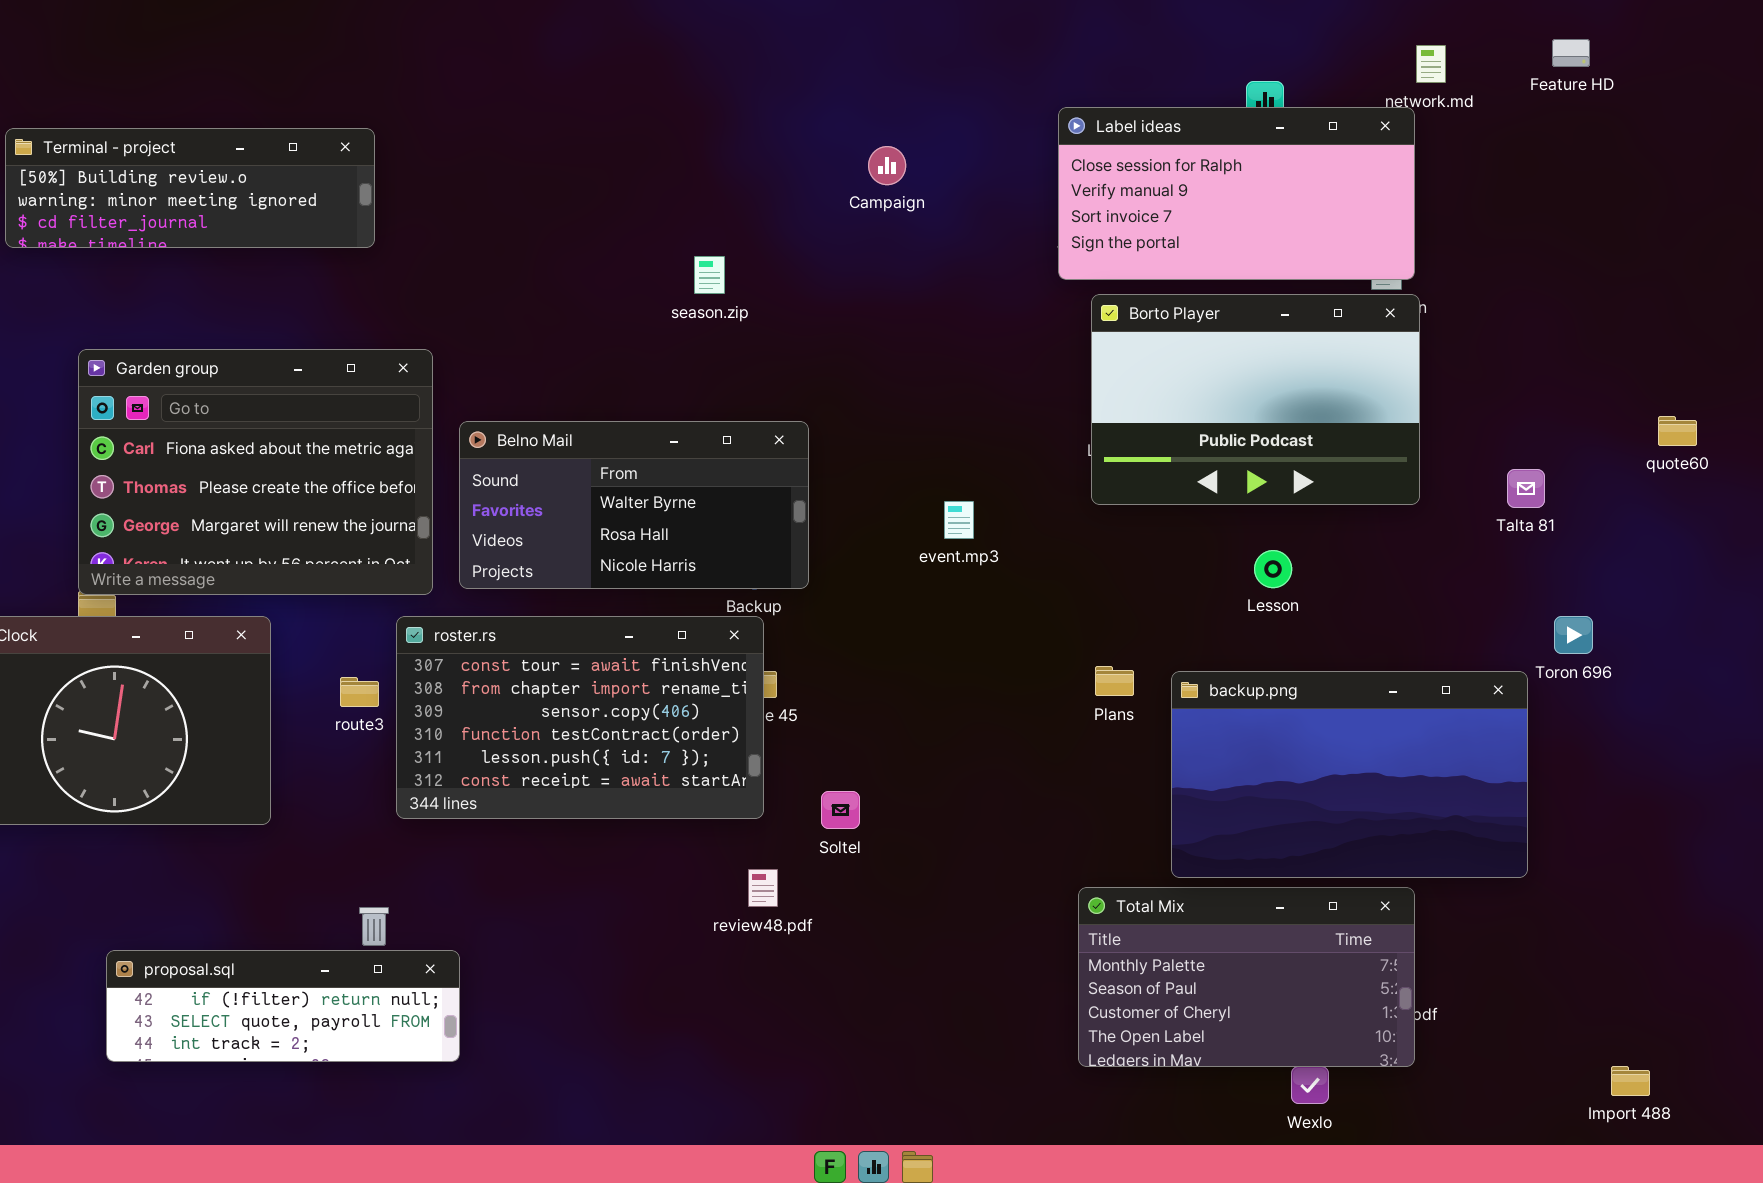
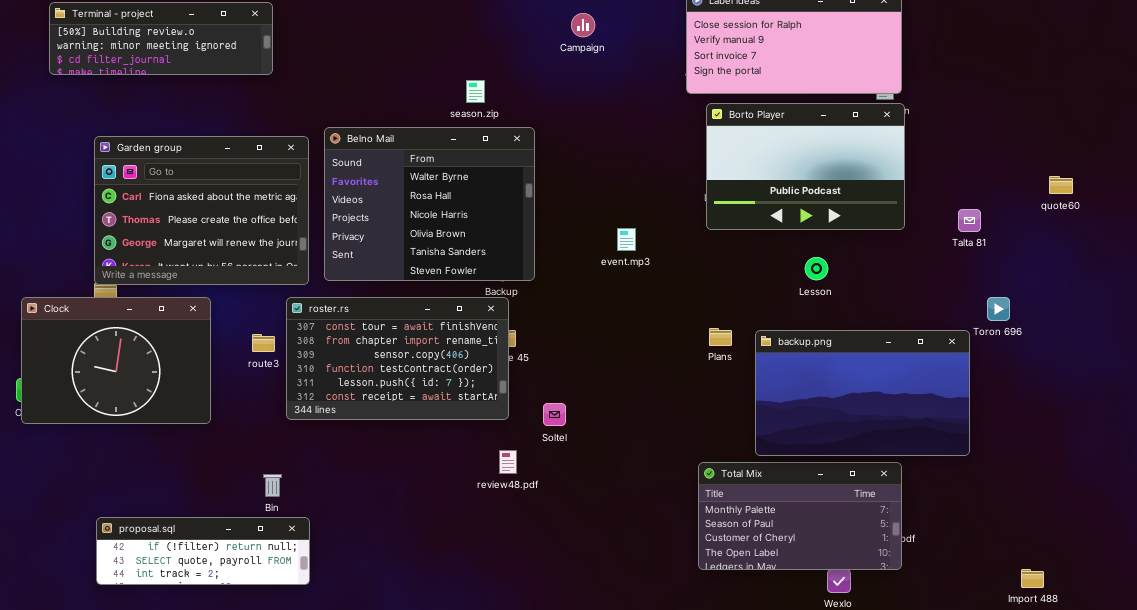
Belno Mail: [459,421,809,589] -> [324,127,535,281], resized
proposal.sql: [106,950,460,1062] -> [96,517,310,585], moved

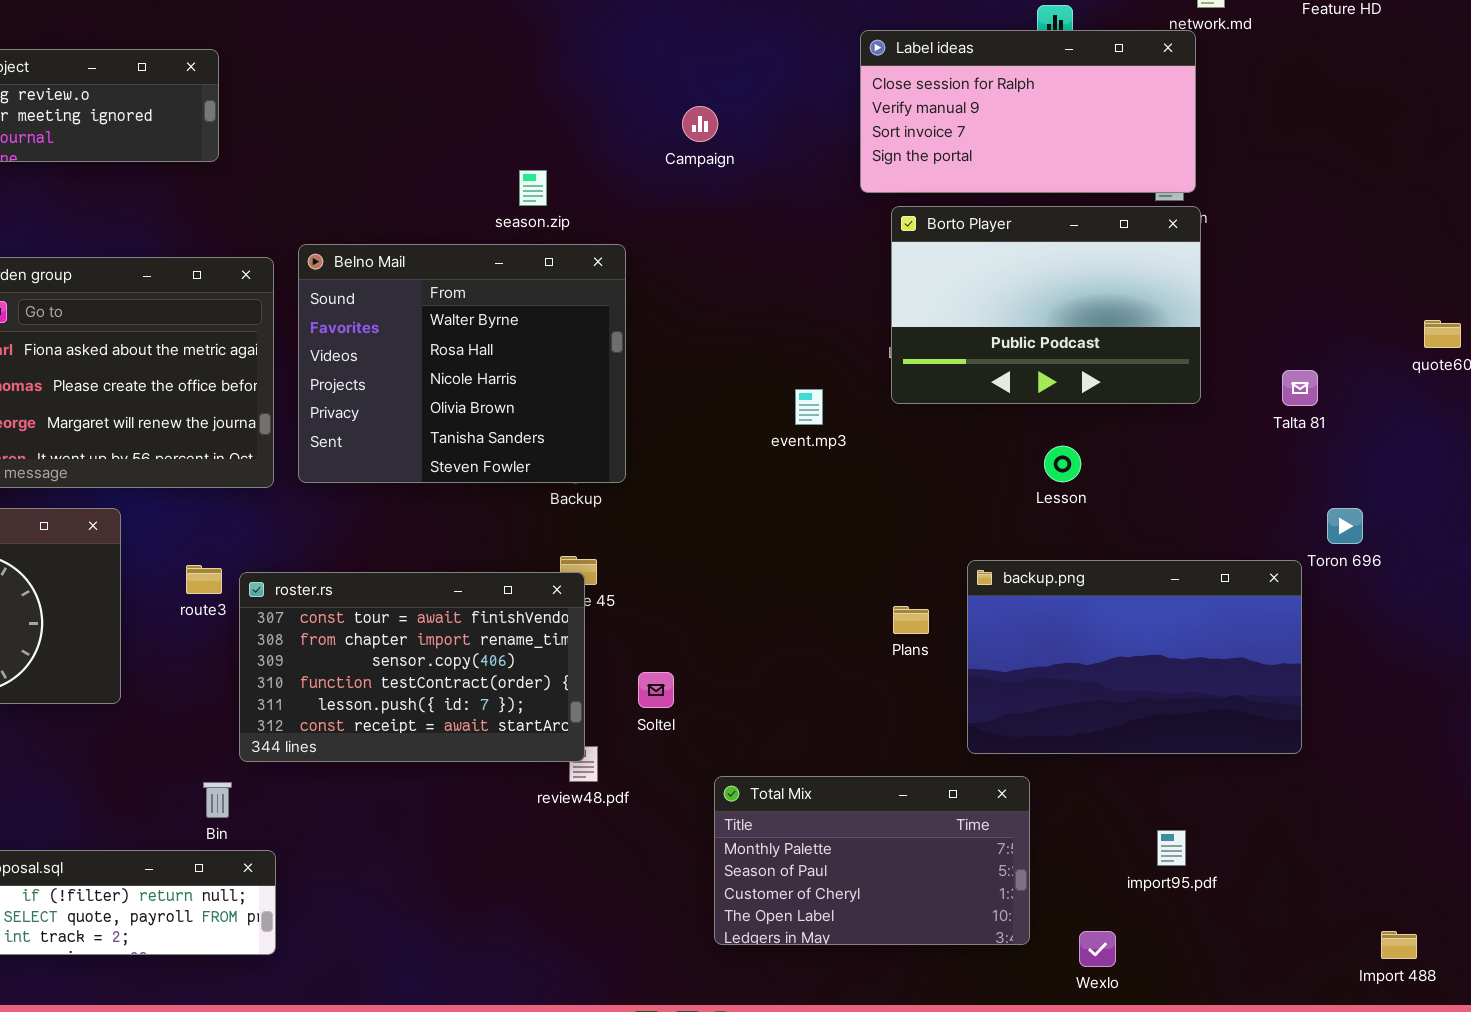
Campaign: [571,13,595,37] -> [682,106,718,142], moved
event.mp3: [617,228,636,251] -> [795,389,823,425], moved
roster.rs: [286,297,509,420] -> [239,572,585,762], moved
Plans: [709,328,732,346] -> [893,606,929,634], moved
Total Mix: [698,462,902,570] -> [714,776,1030,945], moved

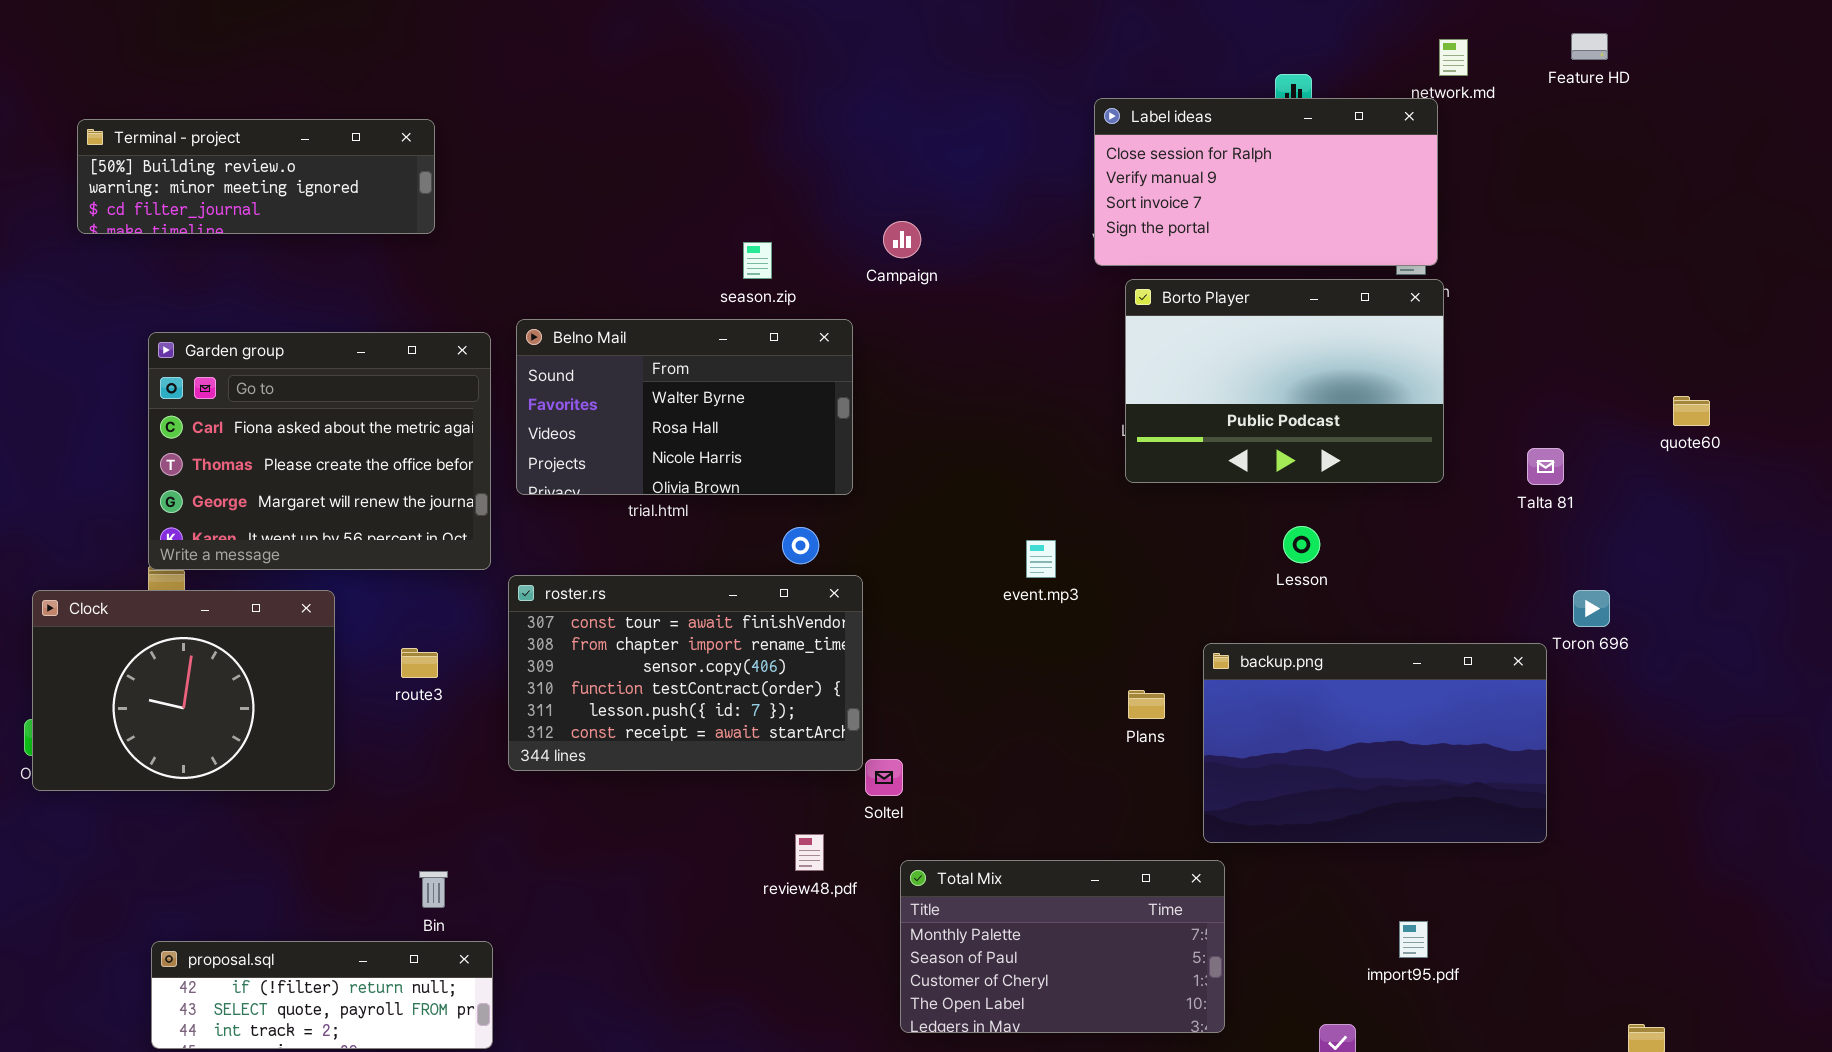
Campaign: [682,106,718,142] -> [883,221,921,258], moved
Belno Mail: [298,244,626,483] -> [516,319,853,495], resized
event.mp3: [795,389,823,425] -> [1026,540,1056,578], moved
roster.rs: [239,572,585,762] -> [508,575,863,771], moved
Total Mix: [714,776,1030,945] -> [900,860,1225,1033], moved

